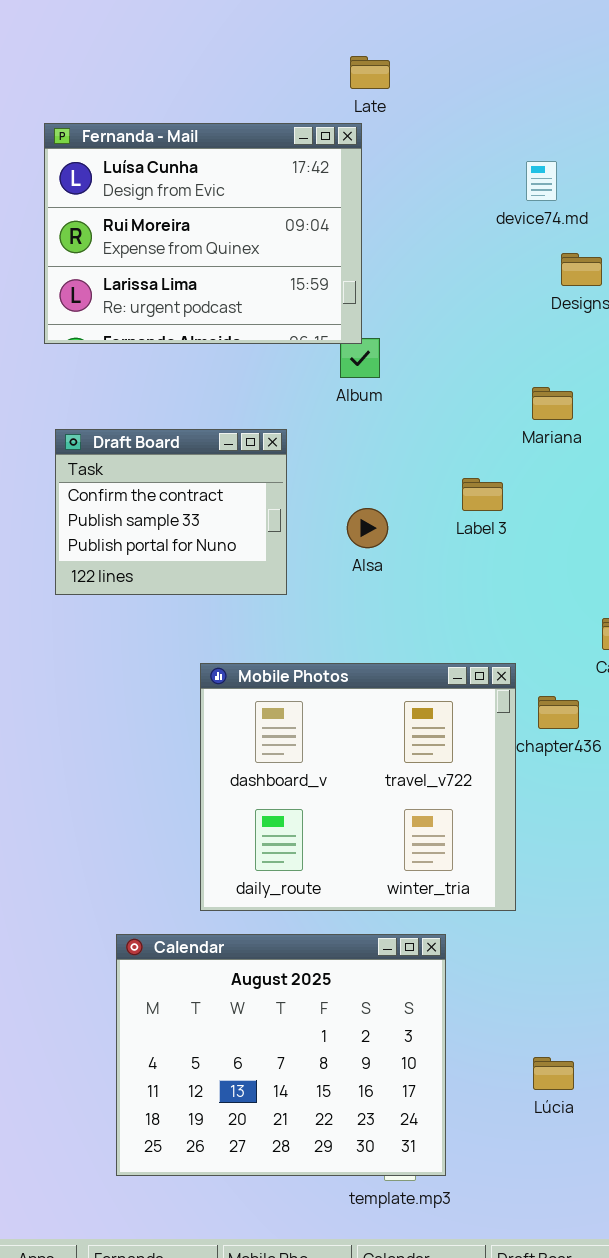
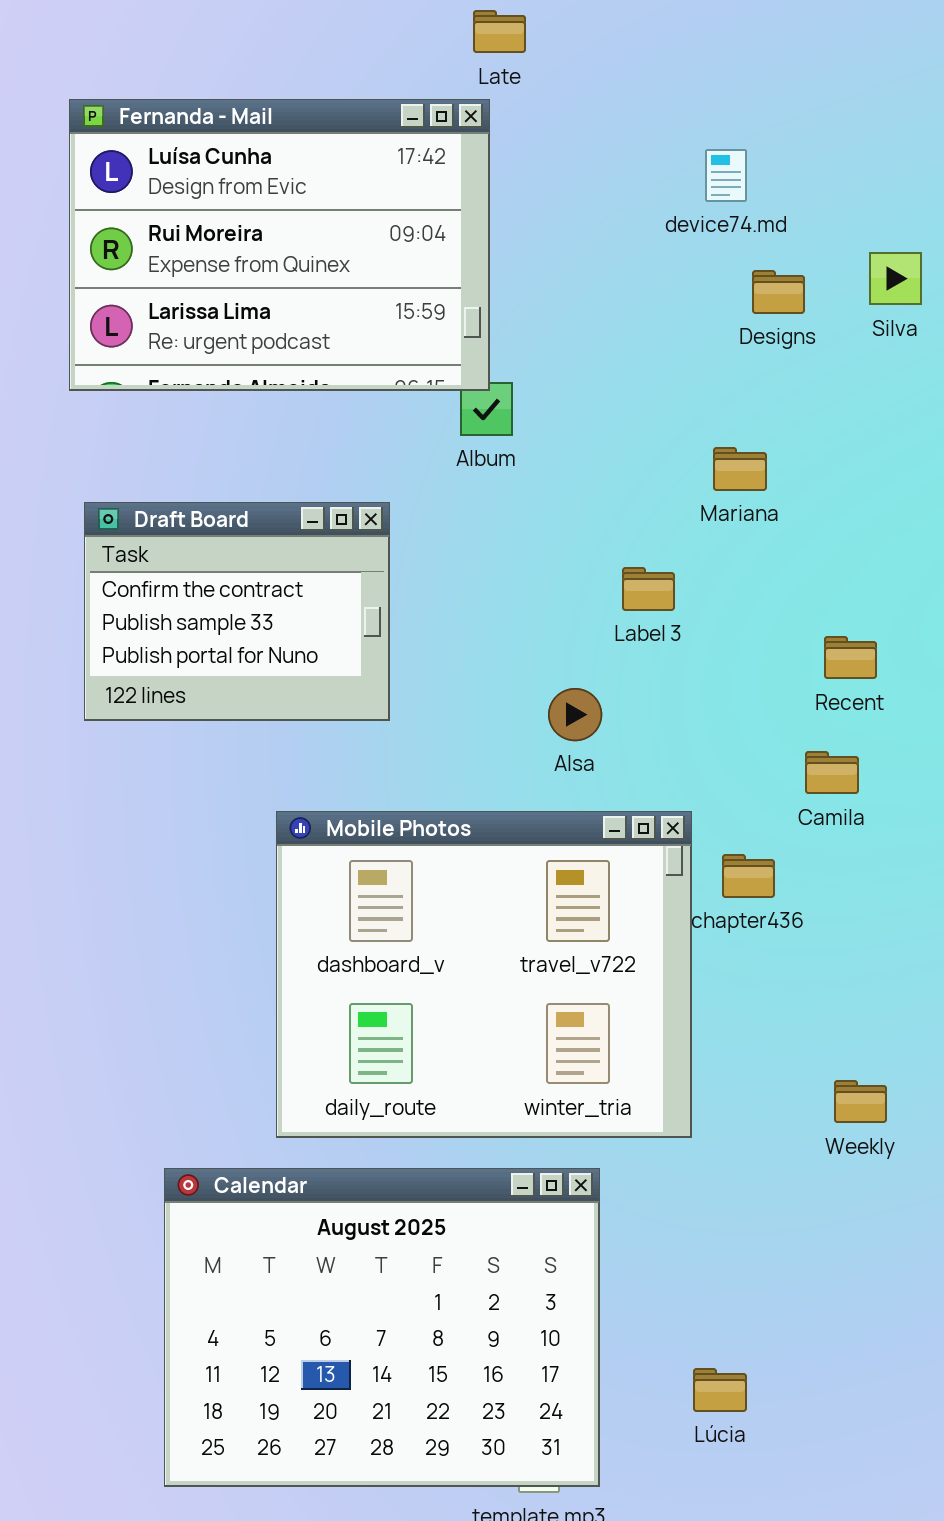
Alsa: [347,508,388,548] -> [548,688,602,741], moved
Lúcia: [533,1057,574,1090] -> [693,1368,747,1412], moved

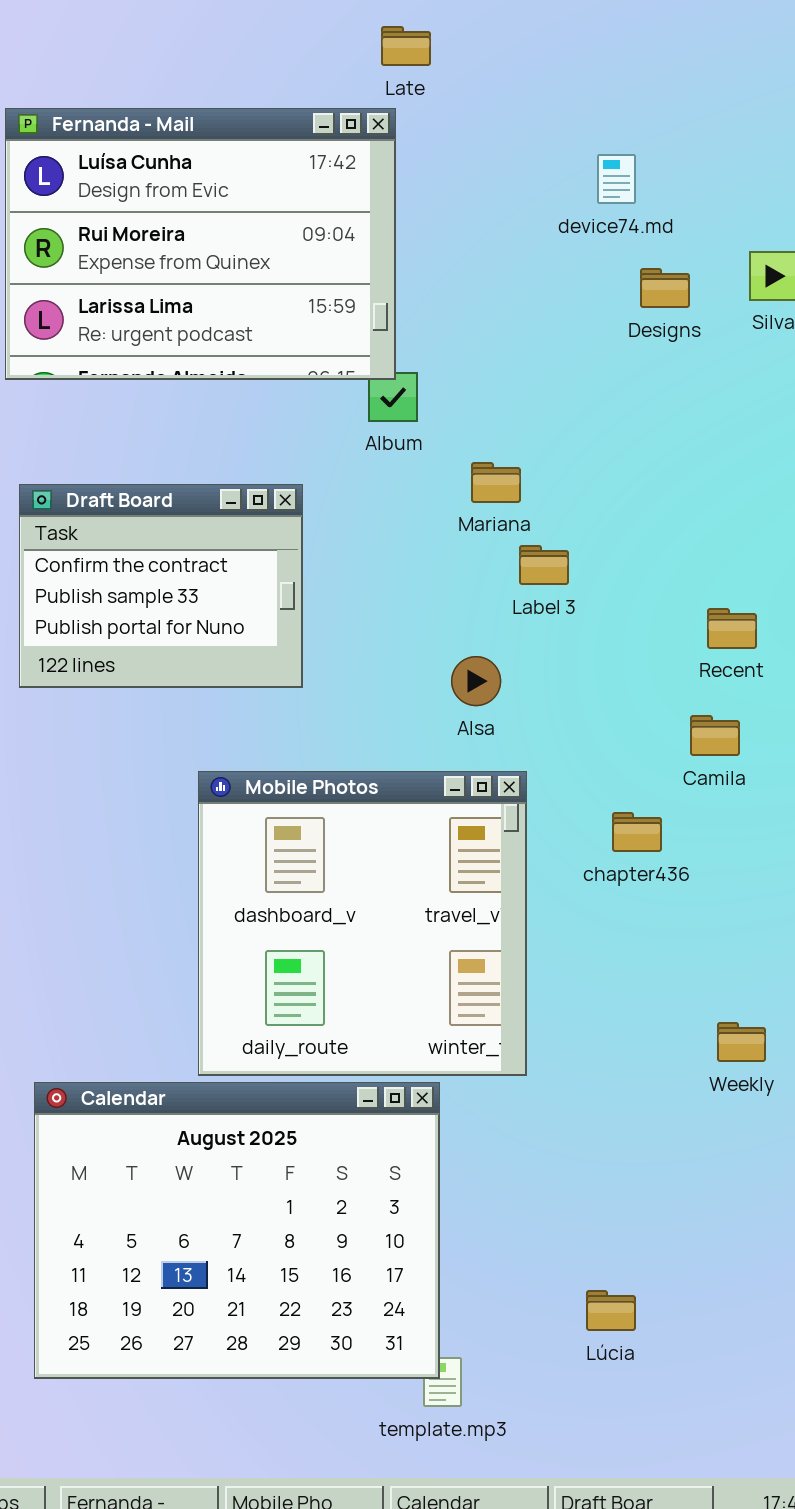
Mariana: [713,447,767,491] -> [471,462,521,503], moved
Mobile Photos: [276,811,692,1138] -> [198,771,527,1076], resized
Calendar: [164,1168,600,1487] -> [34,1082,440,1379], moved

